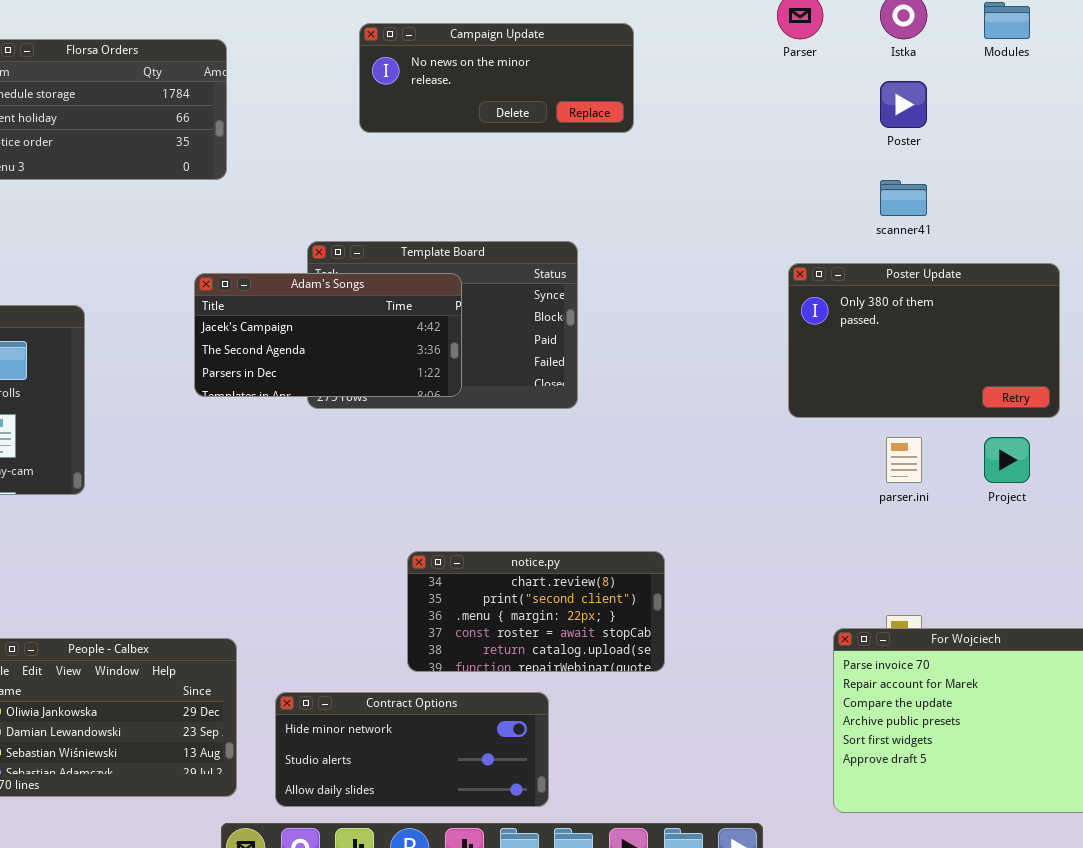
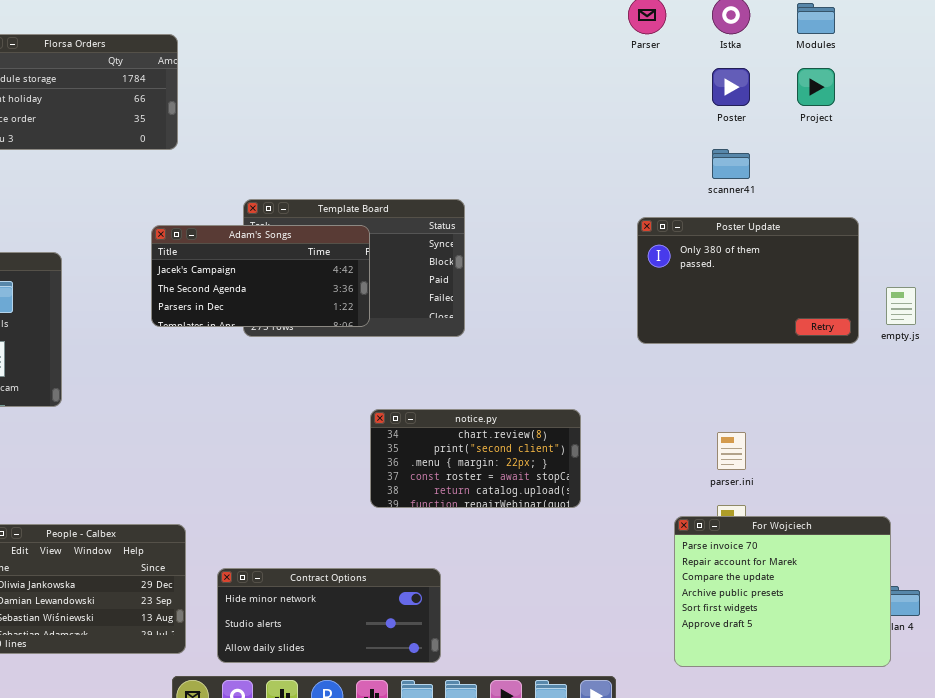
Campaign Update: [359,23,634,133] -> none, closed
parser.ini: [886,437,922,483] -> [717,432,746,470], moved
Project: [984,437,1030,483] -> [797,68,835,106], moved
notice.py: [407,551,665,672] -> [370,409,581,508], moved

